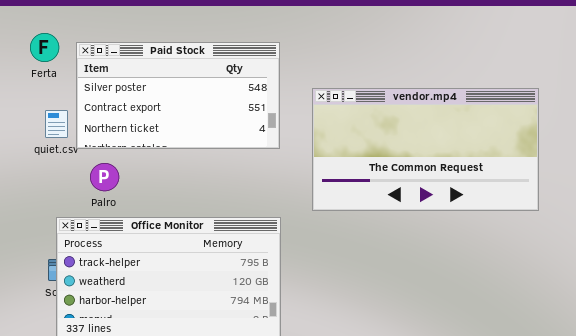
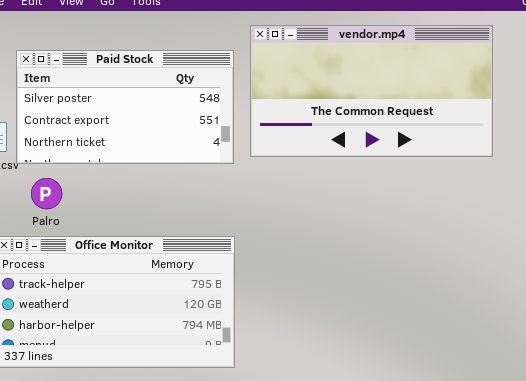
vendor.mp4: [312,88,539,211] -> [250,25,493,157], moved

